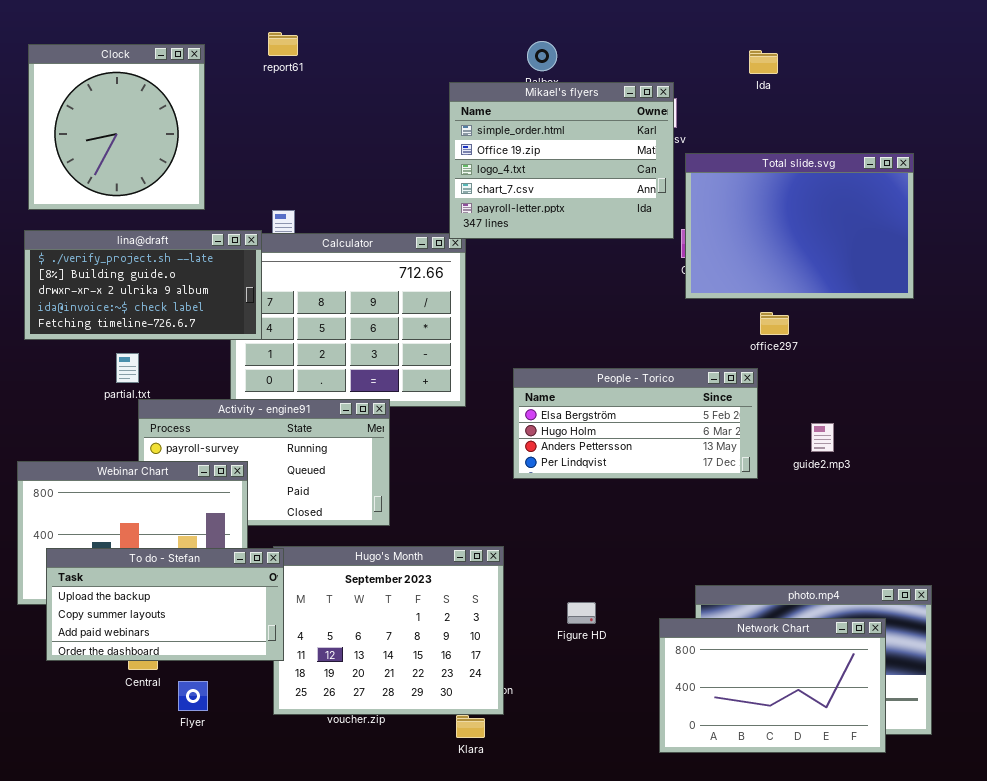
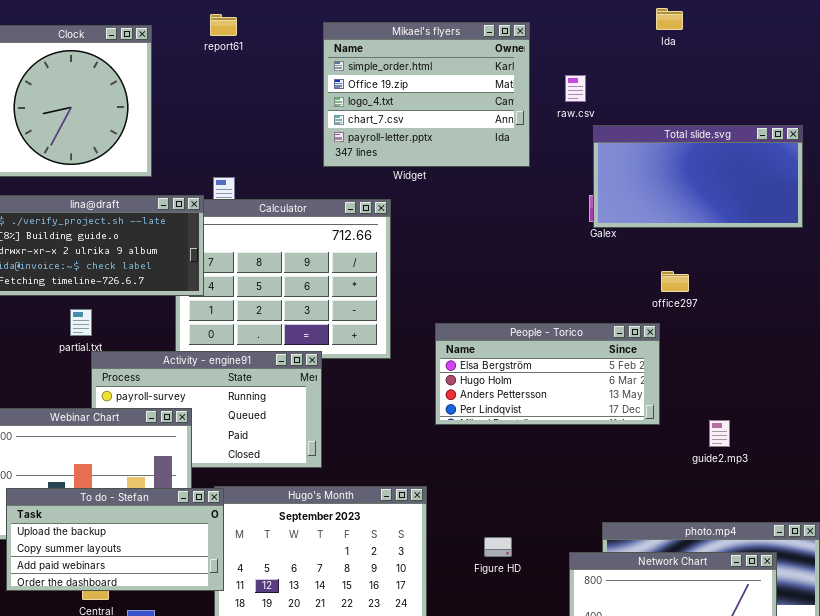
Ida: [749,50,778,74] -> [656,8,683,30], moved
Mikael's flyers: [449,82,674,239] -> [323,22,530,167], moved
Total slide.svg: [685,153,914,299] -> [593,125,803,228], resized
guide2.mp3: [811,423,834,452] -> [709,420,730,447], moved

